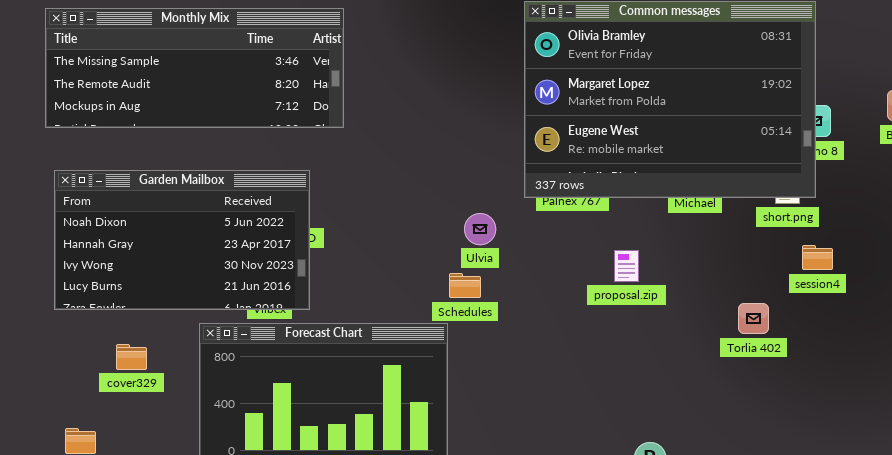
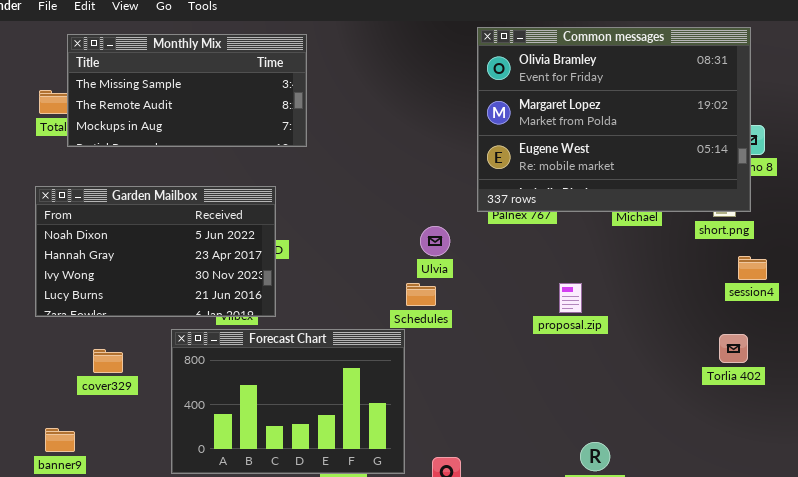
Monthly Mix: [45,8,344,128] -> [67,34,307,147], resized
proposal.zip: [614,250,639,282] -> [559,283,582,313], moved
Torlia 402: [738,303,769,334] -> [719,334,748,363], moved

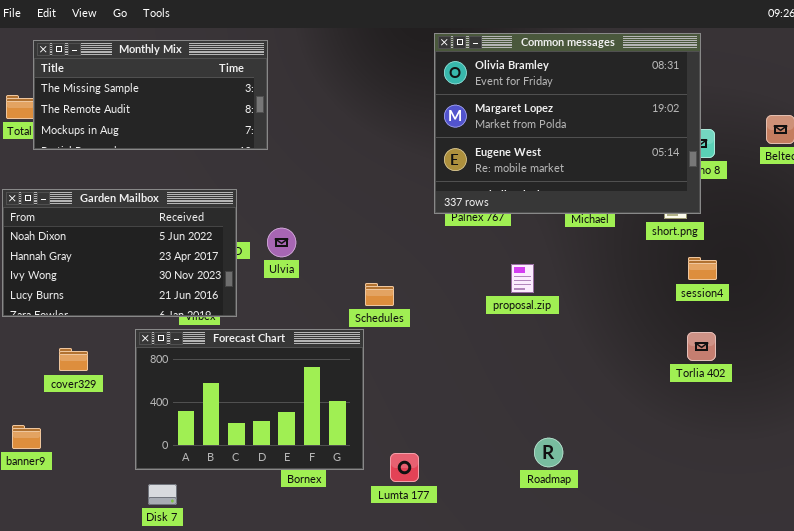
Ulvia: [420,226,450,256] -> [267,228,296,257], moved
proposal.zip: [559,283,582,313] -> [511,264,534,293], moved
Torlia 402: [719,334,748,363] -> [687,332,716,361], moved

